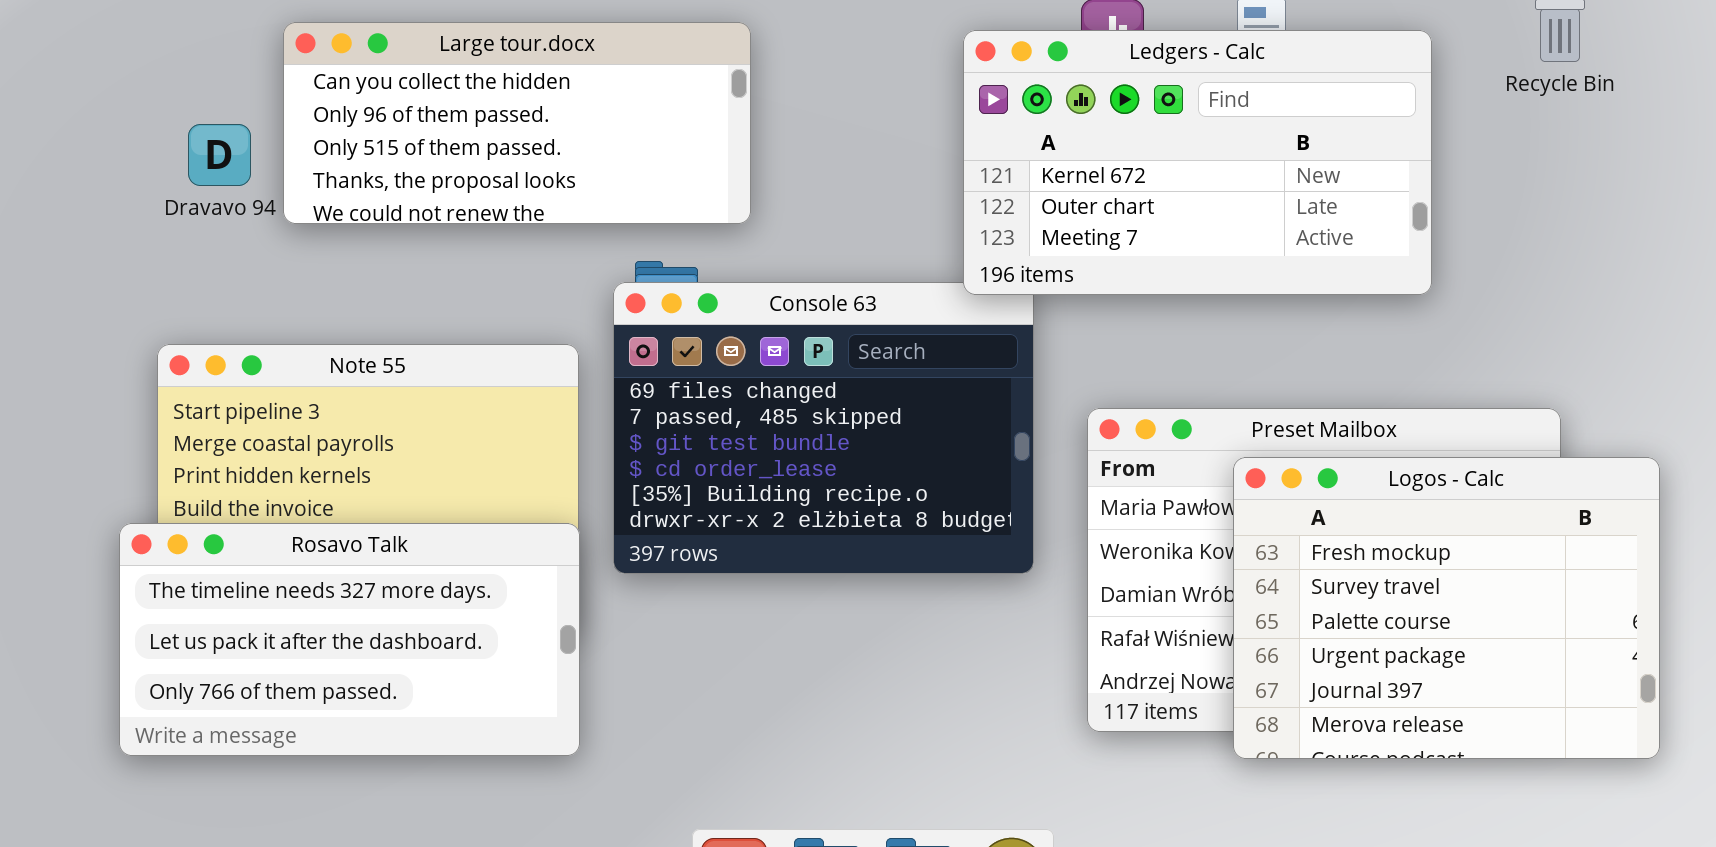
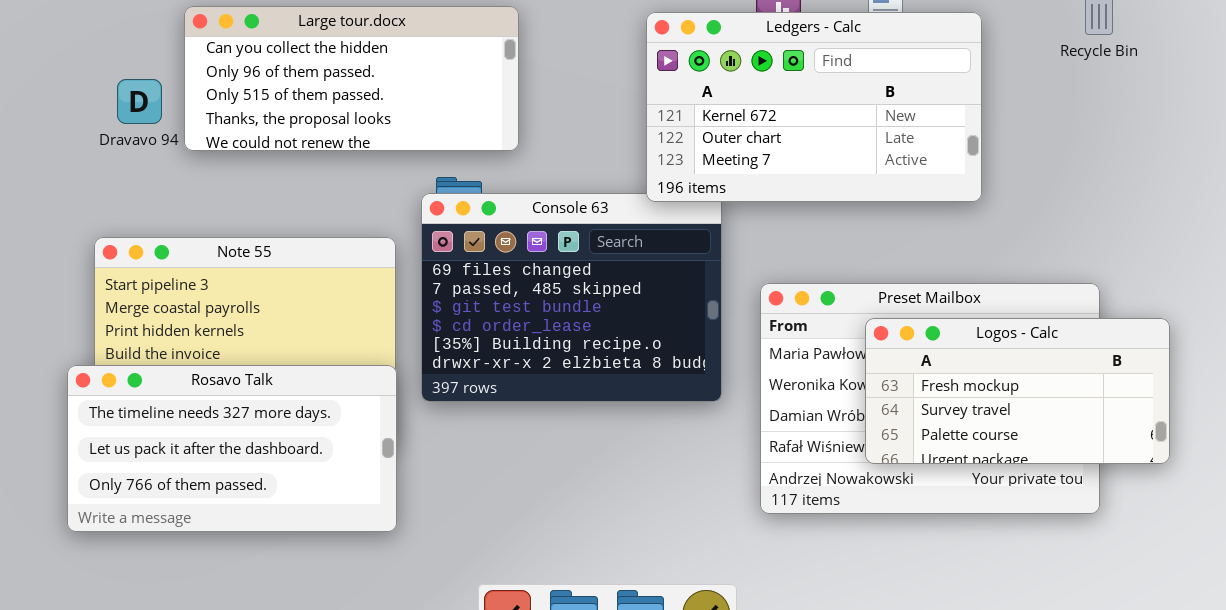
Ledgers - Calc: [963,30,1432,295] -> [646,12,982,202], moved
Logos - Calc: [1233,457,1660,759] -> [865,318,1170,464], resized

